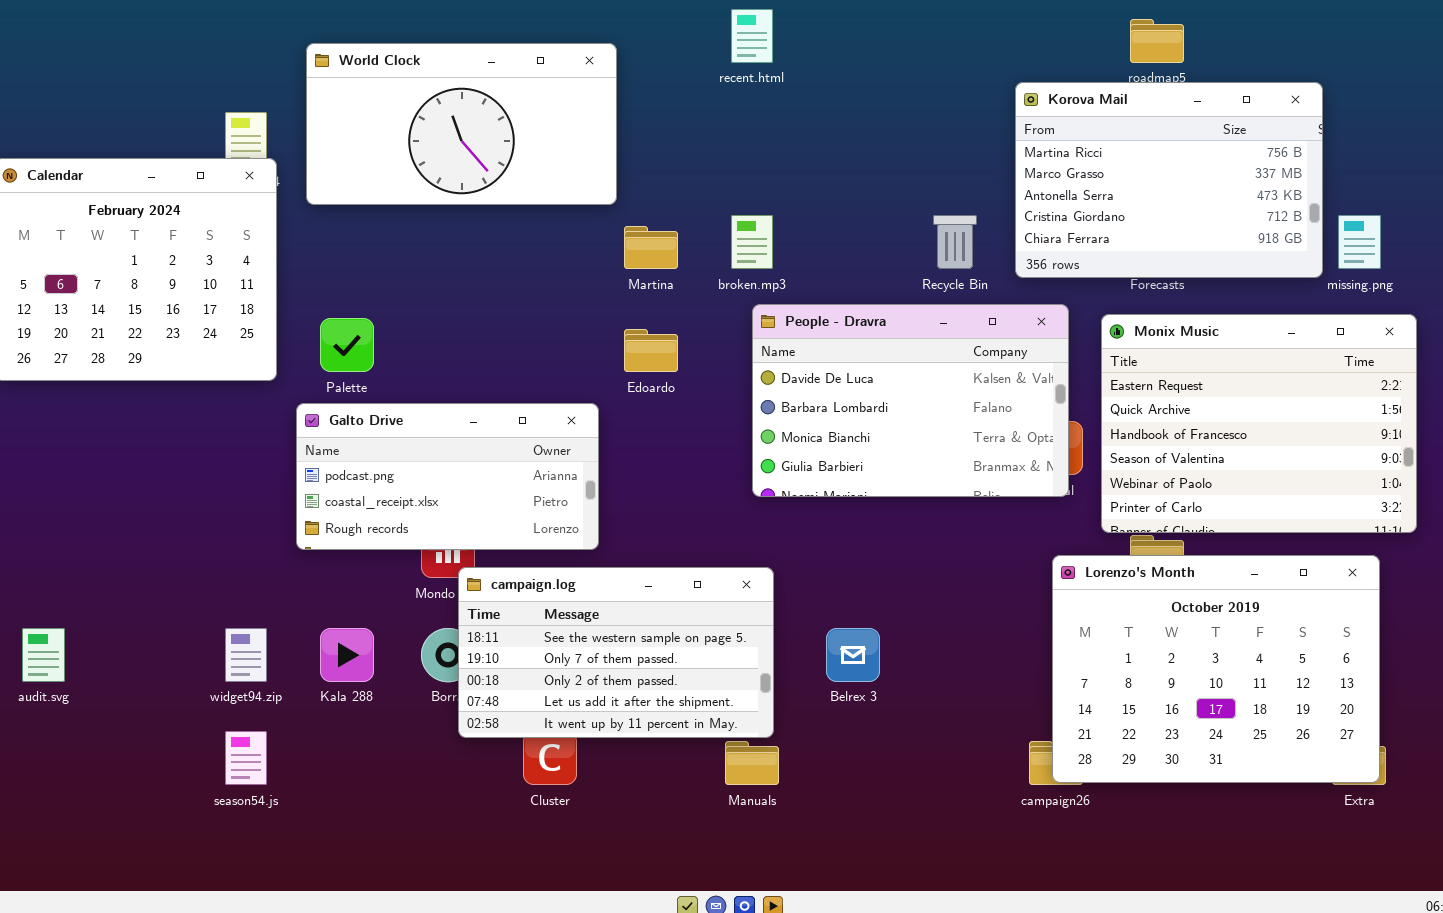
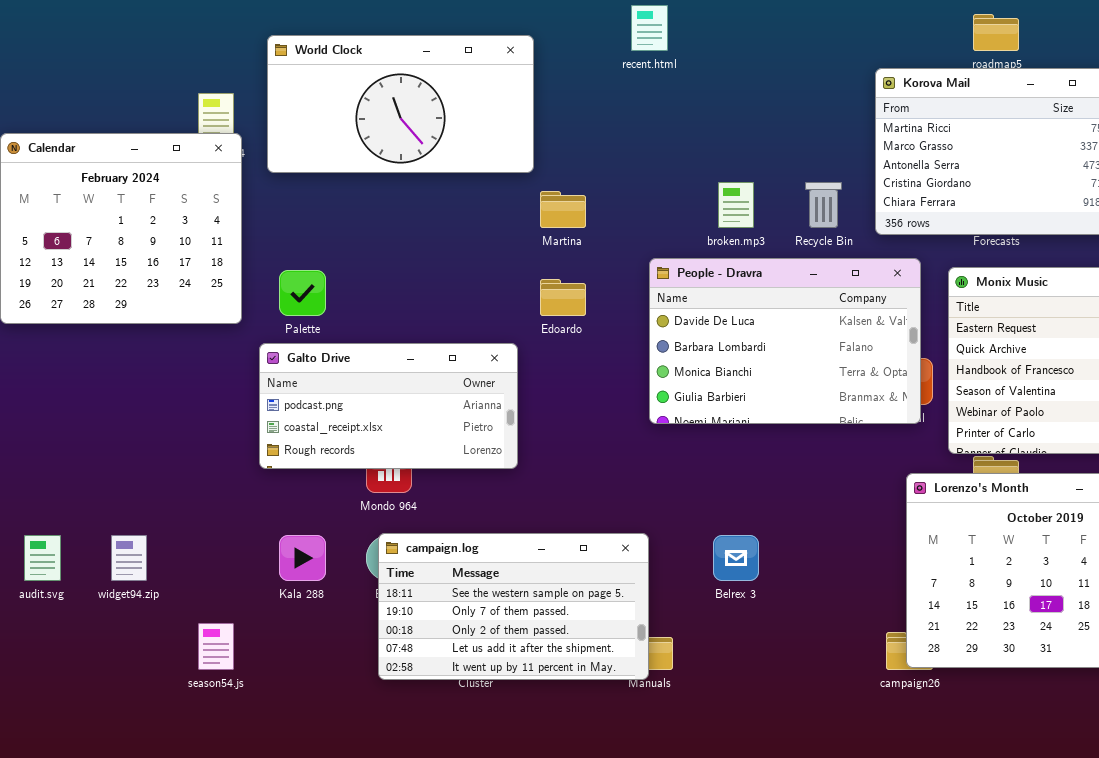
broken.mp3: [731,215,773,269] -> [718,182,754,228], moved
campaign.log: [458,567,774,738] -> [378,533,649,680], moved
widget94.zip: [225,628,267,682] -> [111,535,147,581], moved

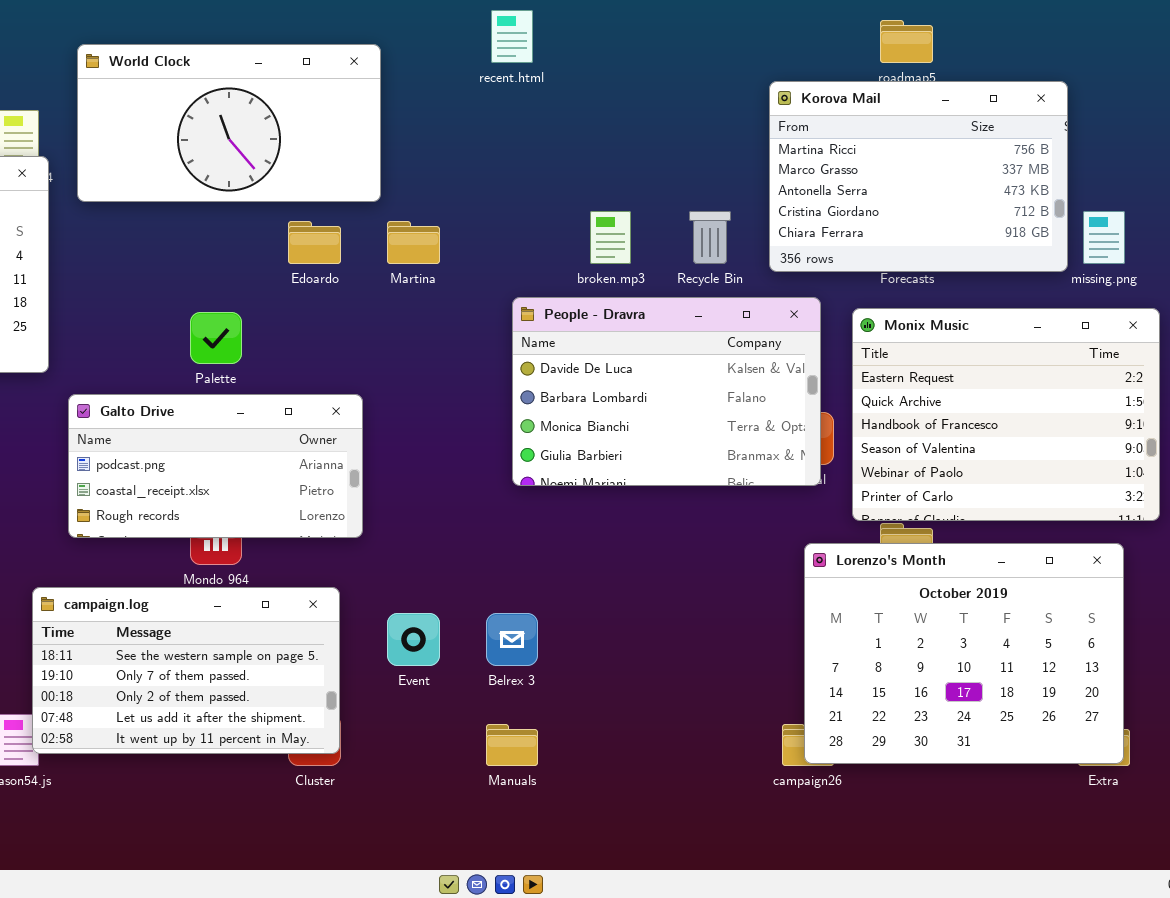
Palette: [279,270,326,316] -> [190,312,242,364], moved
Edoardo: [540,279,586,316] -> [288,221,341,264], moved
campaign.log: [378,533,649,680] -> [32,587,340,754], moved
Belrex 3: [713,535,759,581] -> [486,613,538,666], moved

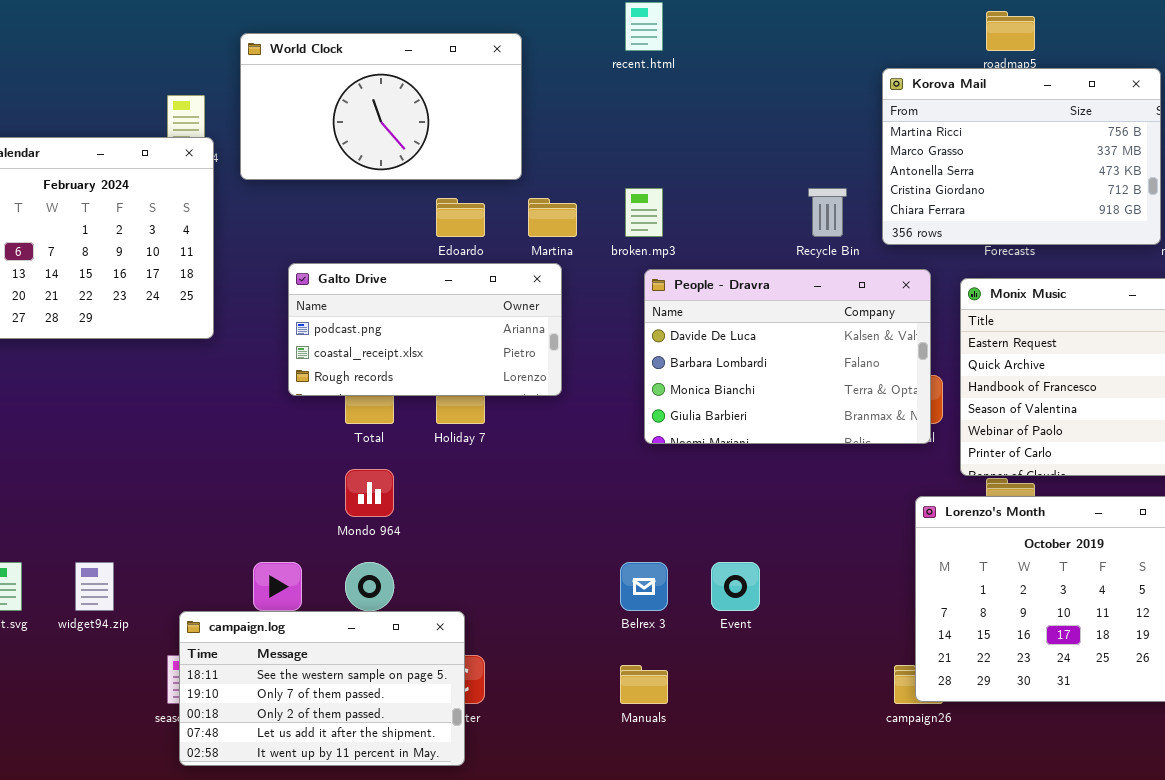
broken.mp3: [590,211,631,264] -> [625,188,663,237], moved
Galto Drive: [68,394,363,538] -> [288,263,562,396], moved
campaign.log: [32,587,340,754] -> [179,611,465,766], moved
Event: [387,613,440,666] -> [711,562,760,611], moved

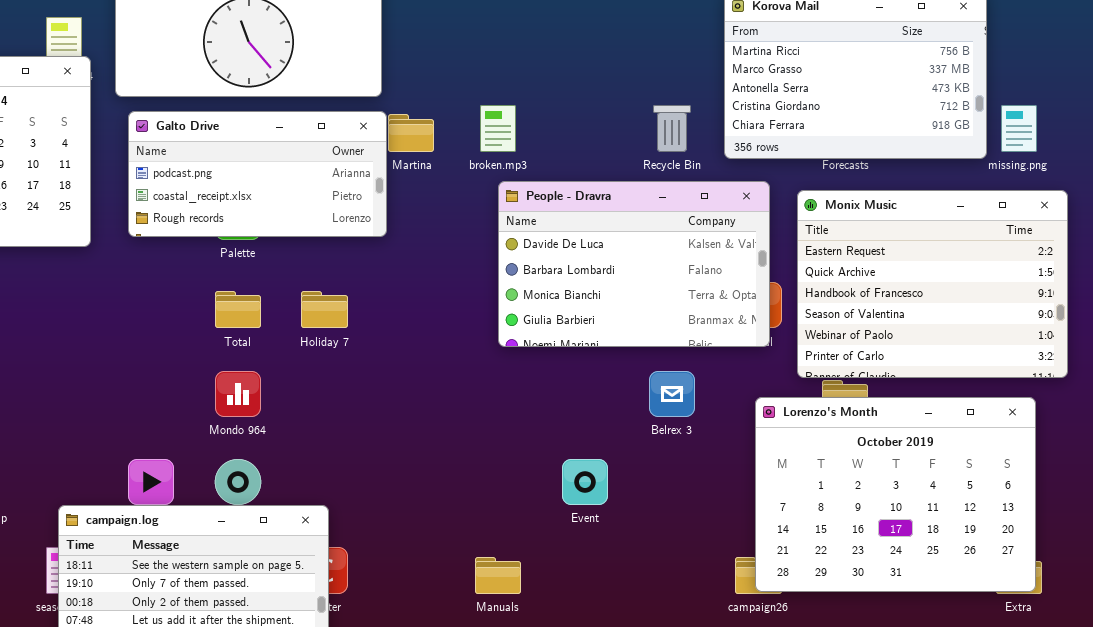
Galto Drive: [288,263,562,396] -> [128,111,387,237], moved
Belrex 3: [620,562,668,611] -> [649,371,695,417], moved

